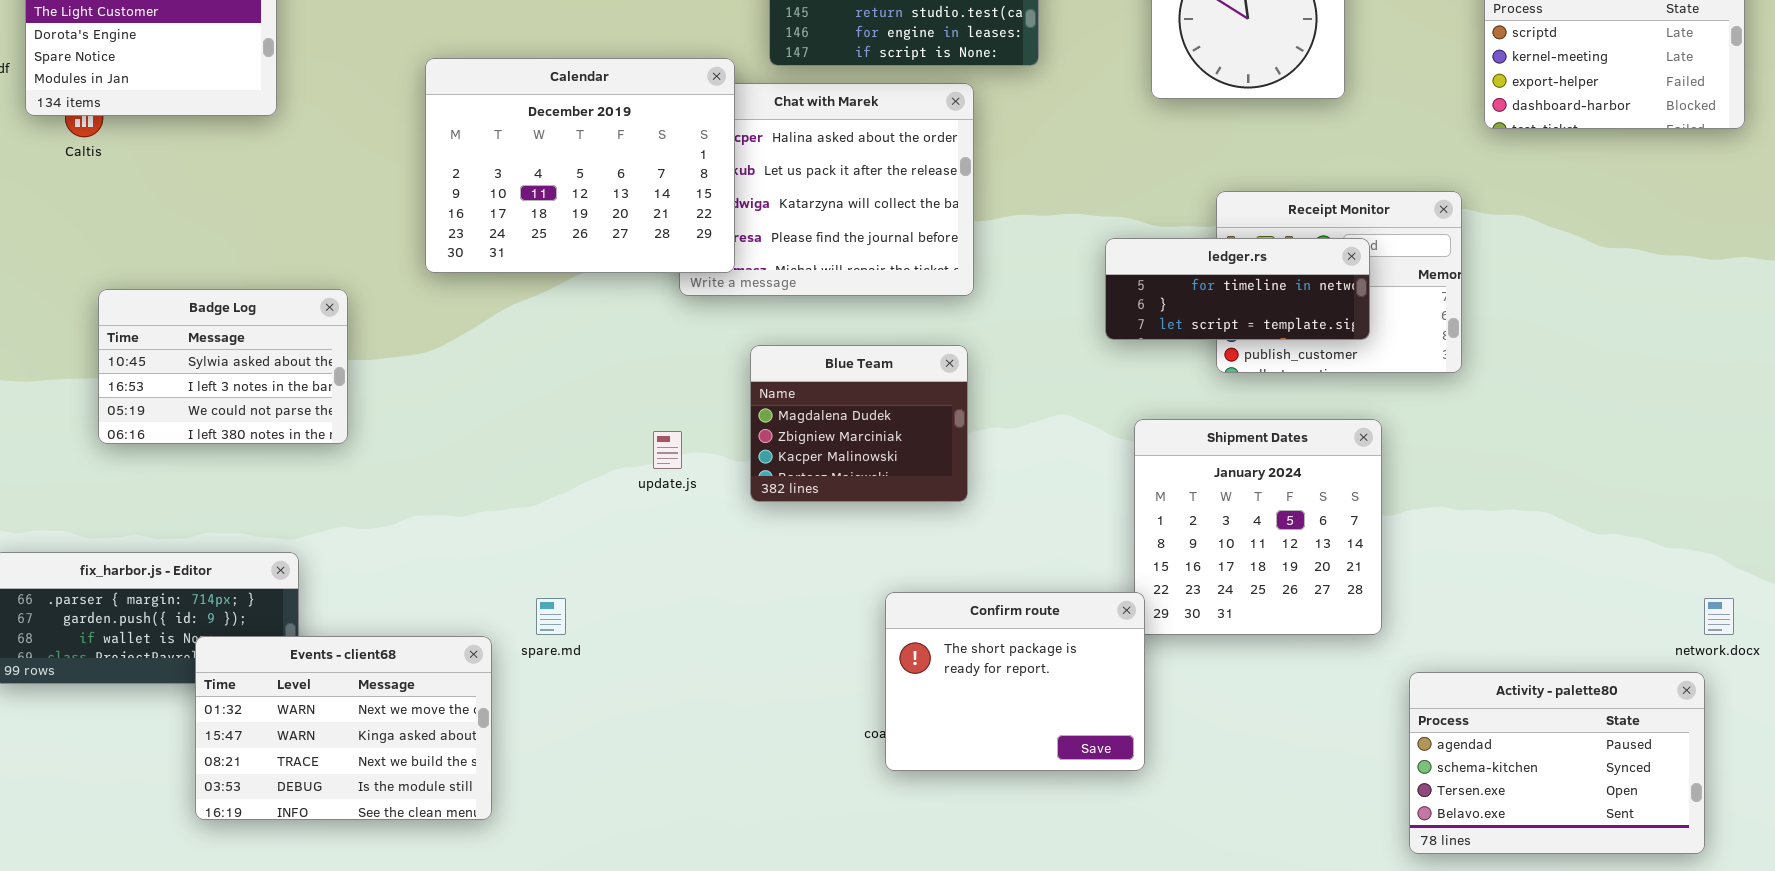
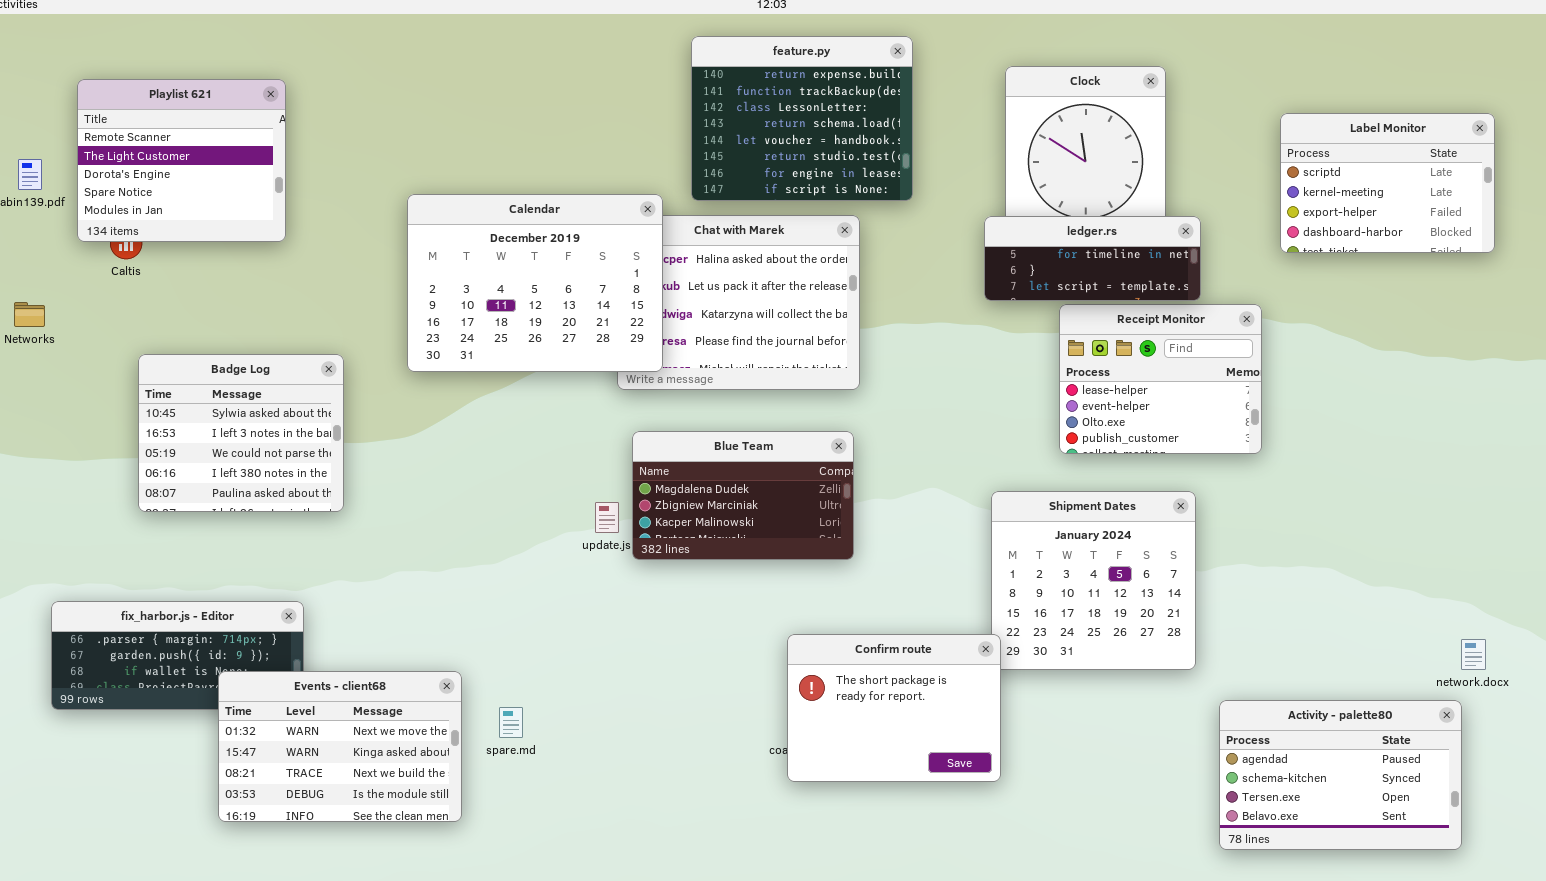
ledger.rs: [1105,238,1370,340] -> [984,216,1201,301], moved
Badge Log: [98,289,348,444] -> [138,354,344,512], resized
Blue Team: [750,345,968,502] -> [632,431,854,560], resized
spare.md: [536,598,566,635] -> [499,707,523,738], moved

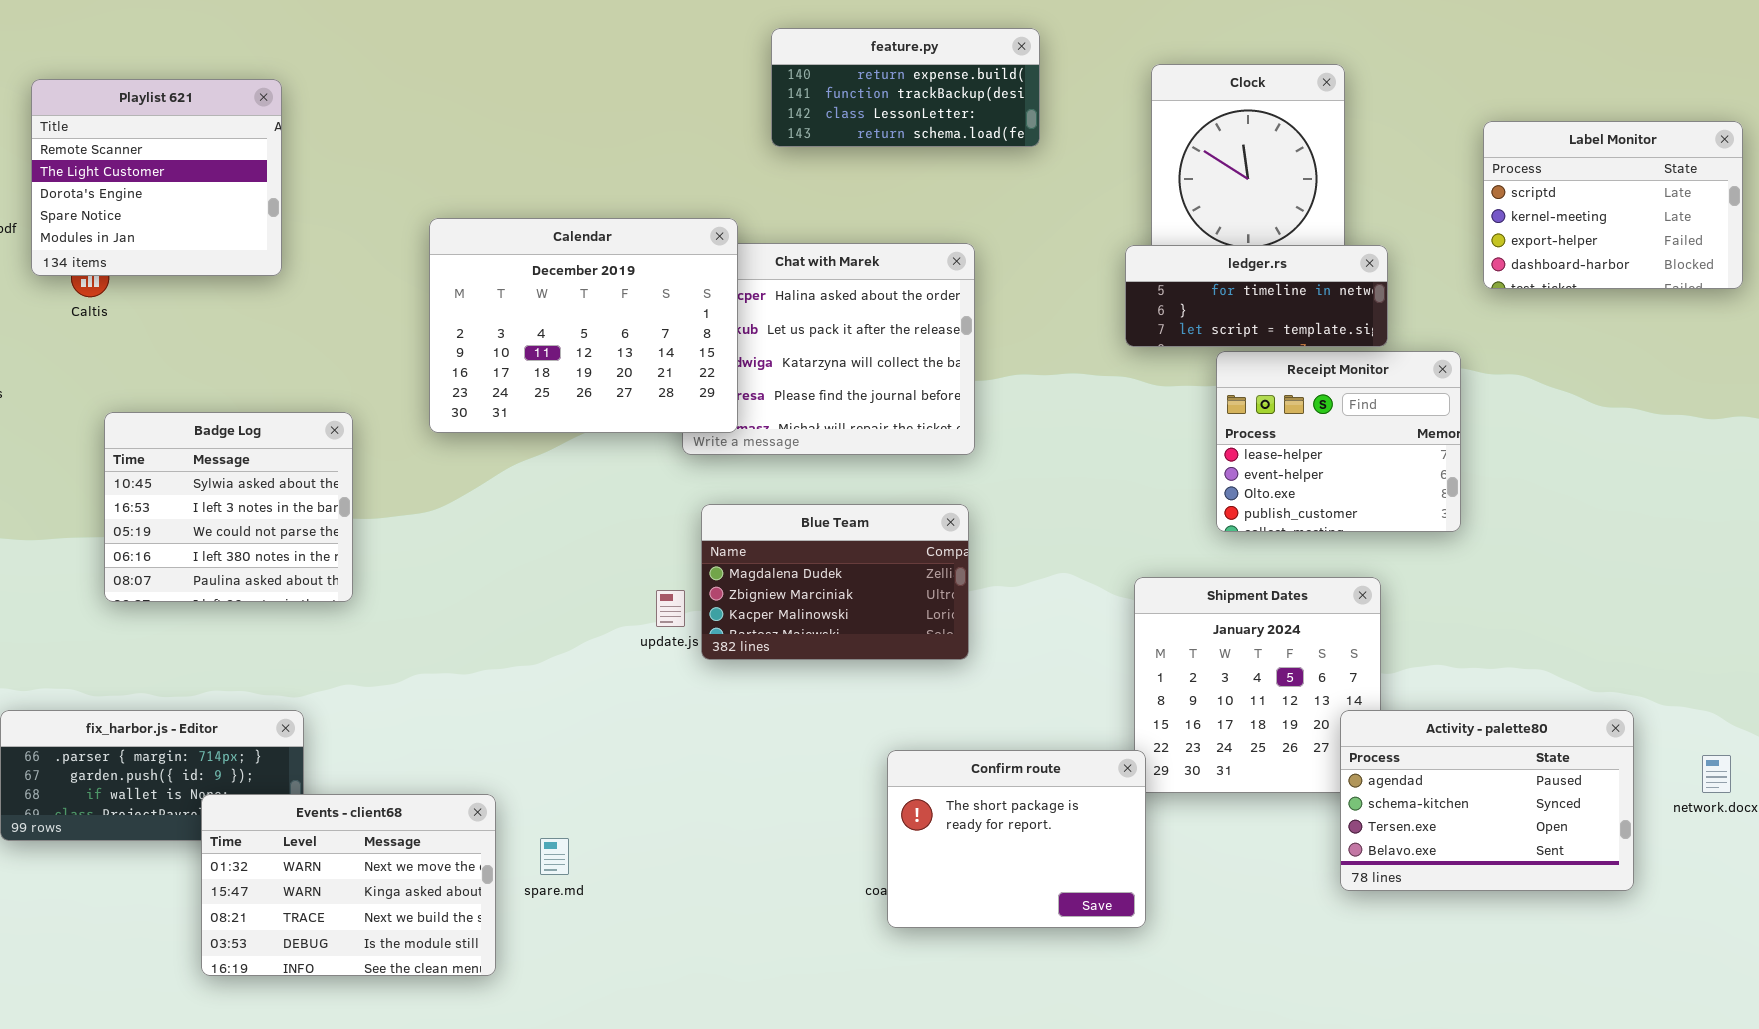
feature.py: [691,36,913,201] -> [771,28,1040,147], resized
Activity - palette80: [1219,700,1462,850] -> [1340,710,1634,891], moved

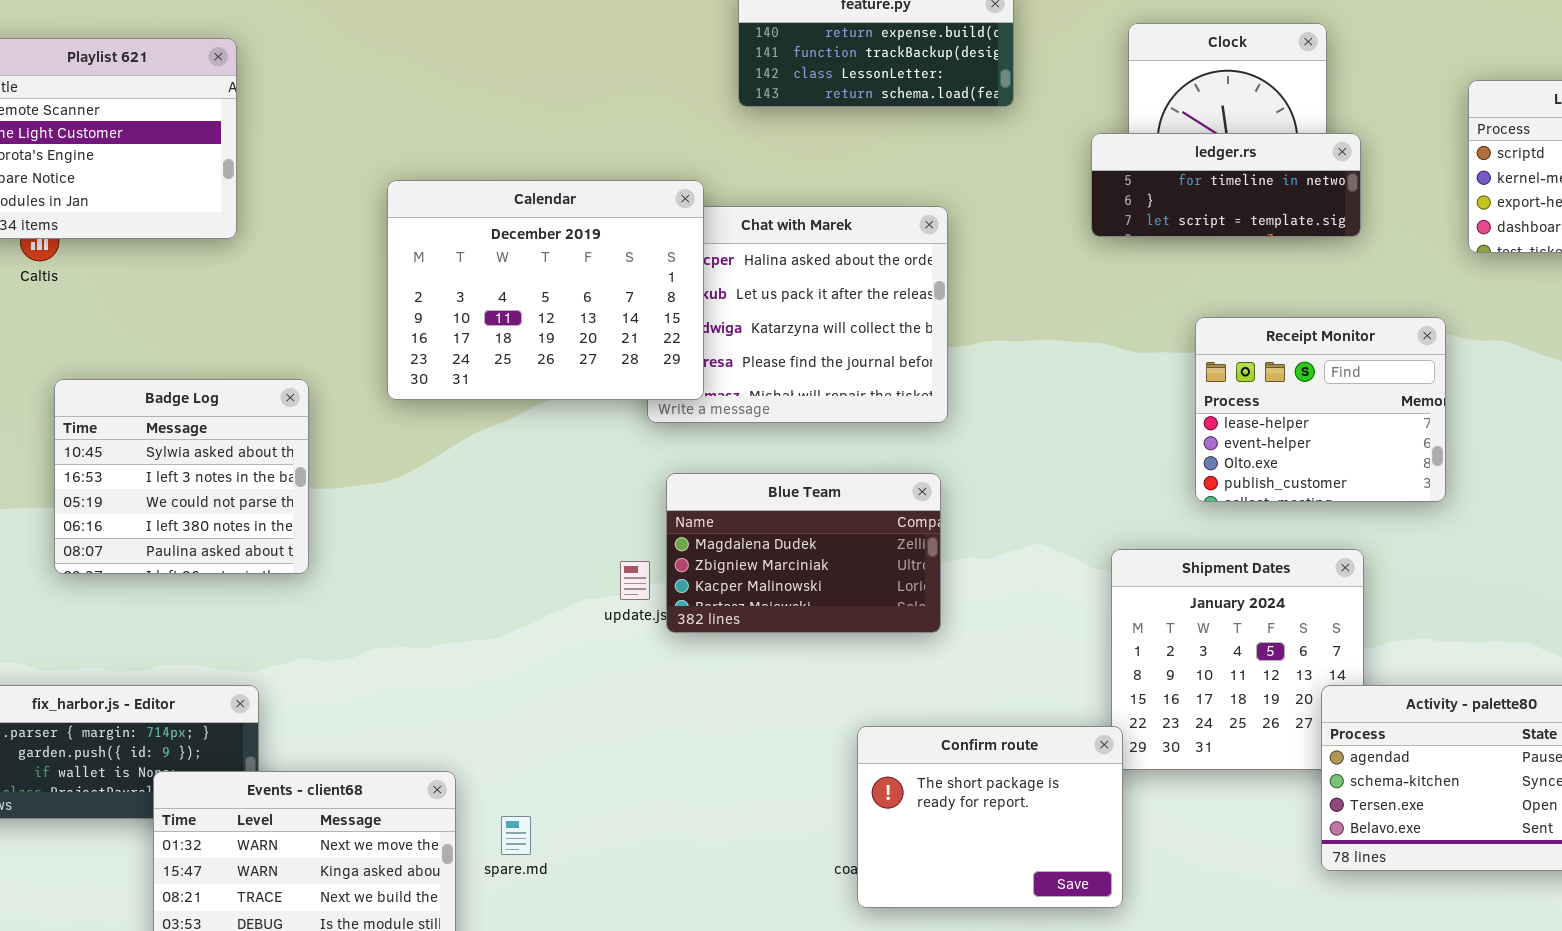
ledger.rs: [1125,245,1388,347] -> [1091,133,1361,237], moved

